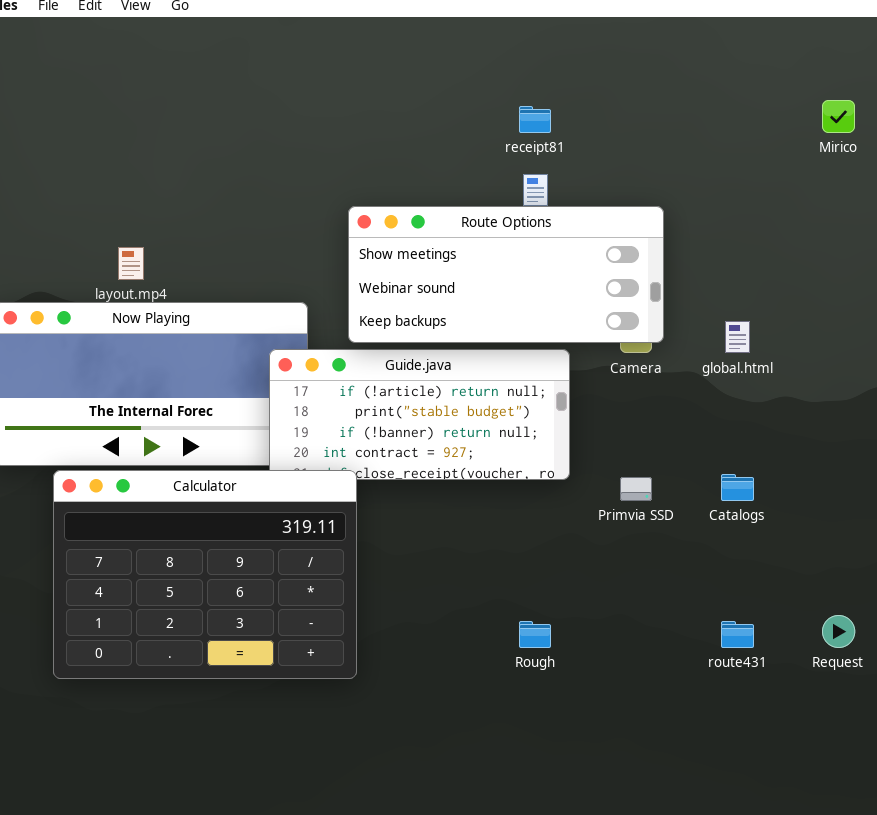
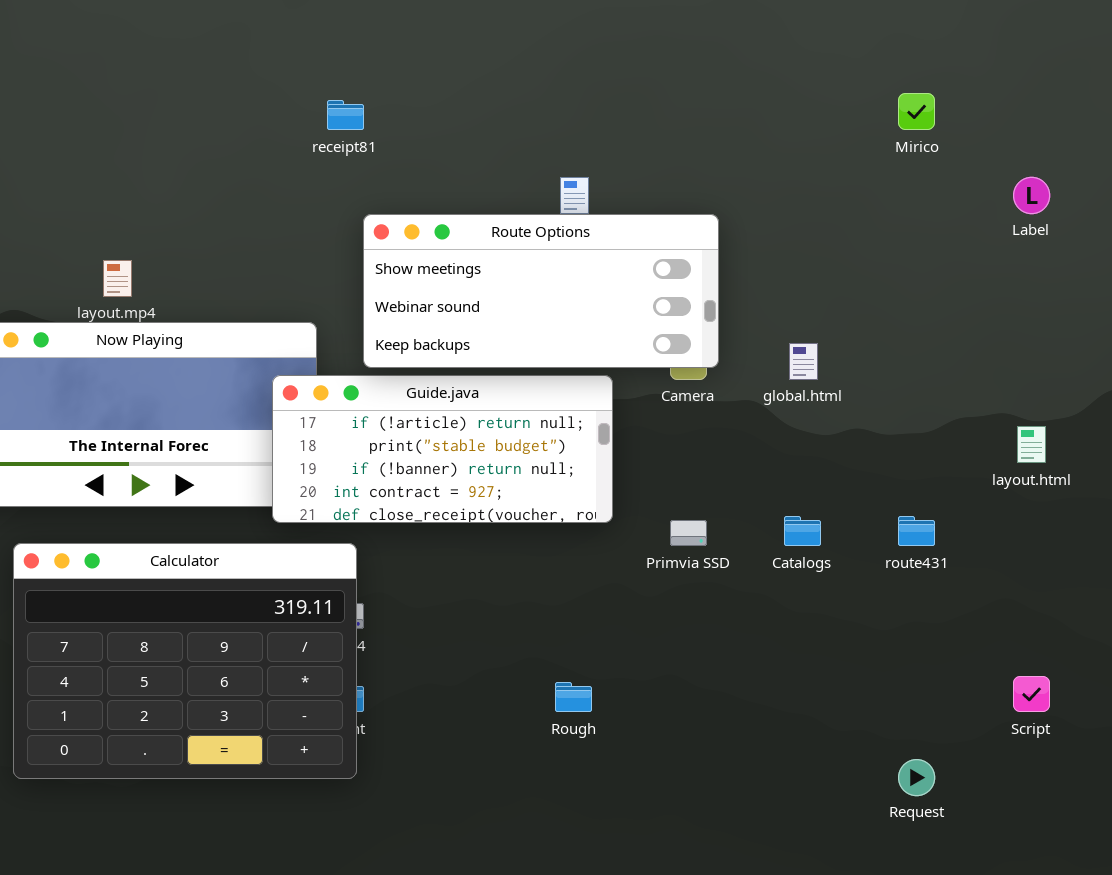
receipt81: [519,106,551,133] -> [327,100,364,130], moved
Calculator: [53,470,357,679] -> [13,543,357,779], moved
Request: [822,615,855,648] -> [898,759,935,796], moved
route431: [721,621,754,648] -> [898,516,935,546], moved

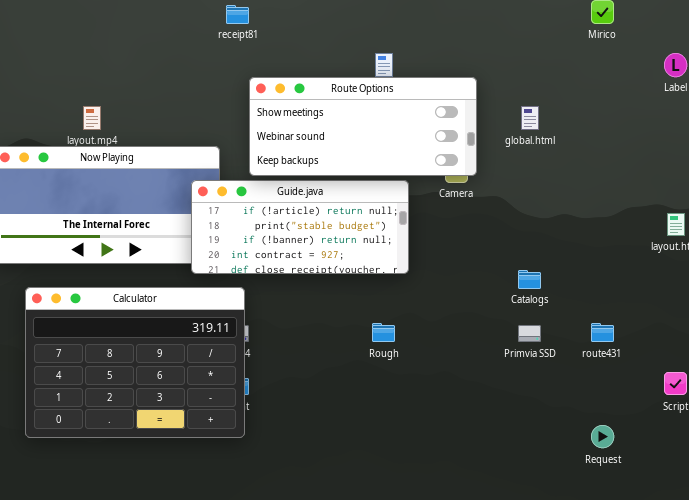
global.html: [789,343,818,380] -> [521,106,539,130], moved
route431: [898,516,935,546] -> [591,323,614,342], moved
Primvia SSD: [670,520,707,546] -> [518,325,541,342], moved
Rough: [555,682,592,712] -> [372,323,395,342], moved

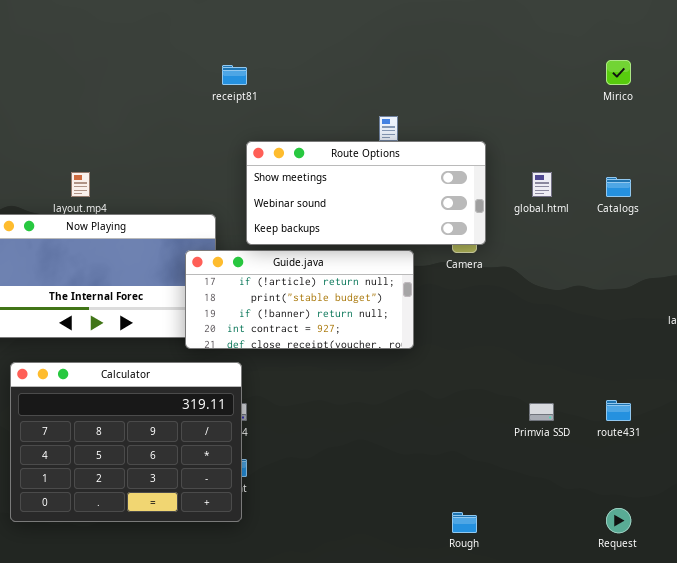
Catalogs: [518,270,541,289] -> [606,177,631,197], moved
Rough: [372,323,395,342] -> [452,512,477,533], moved

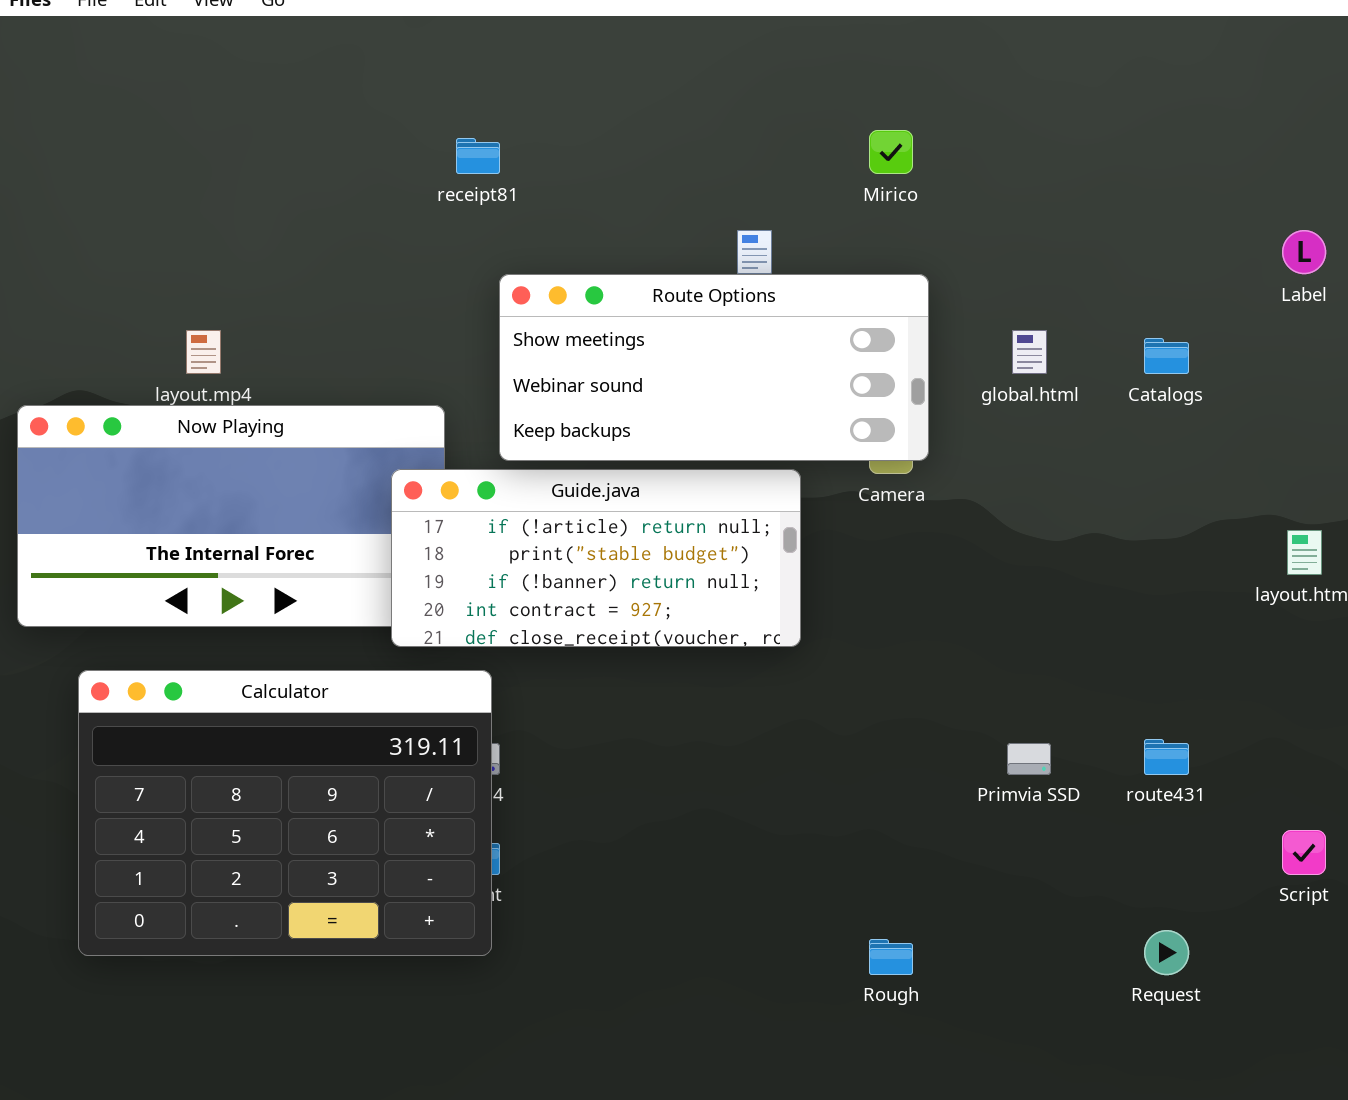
Mirico: [606,60,631,85] -> [869,130,913,174], moved

